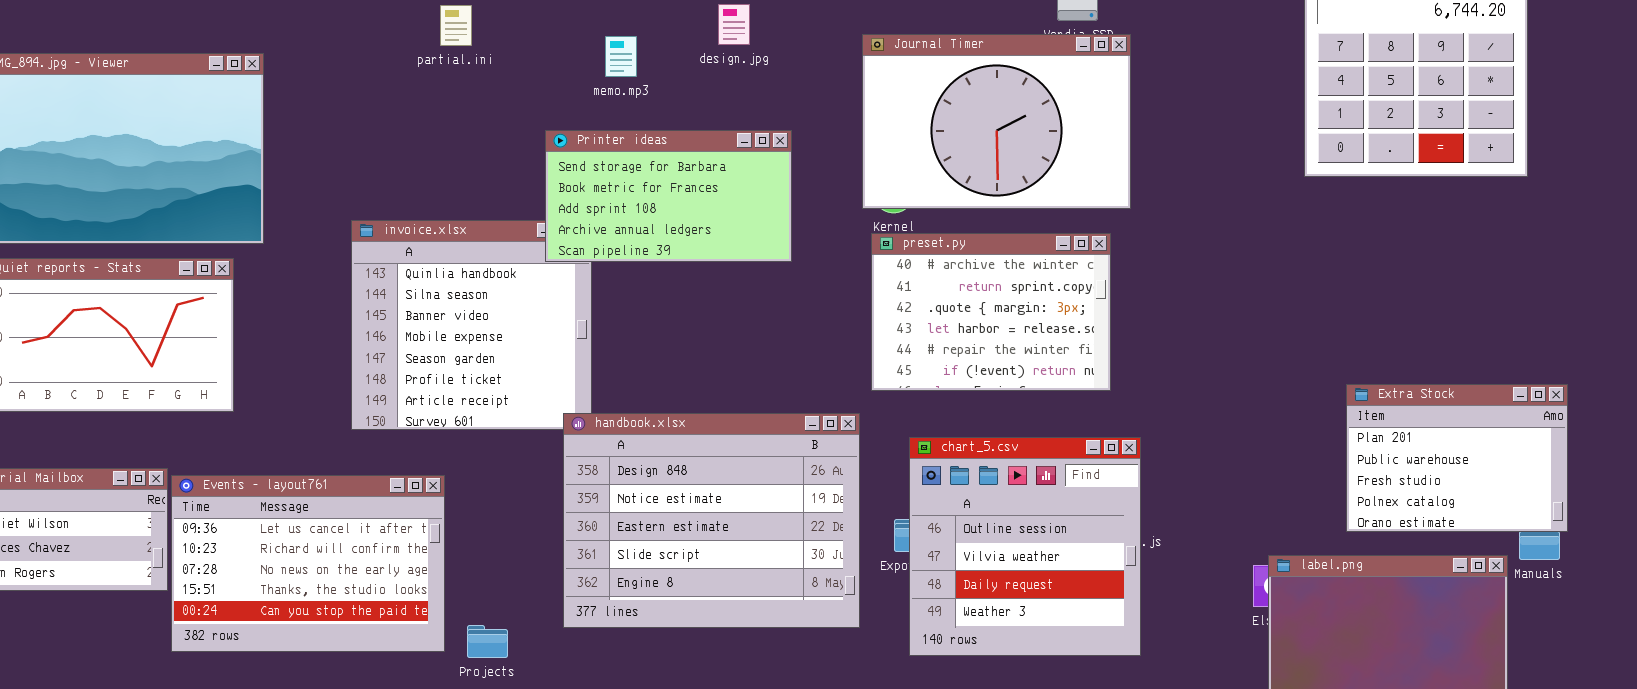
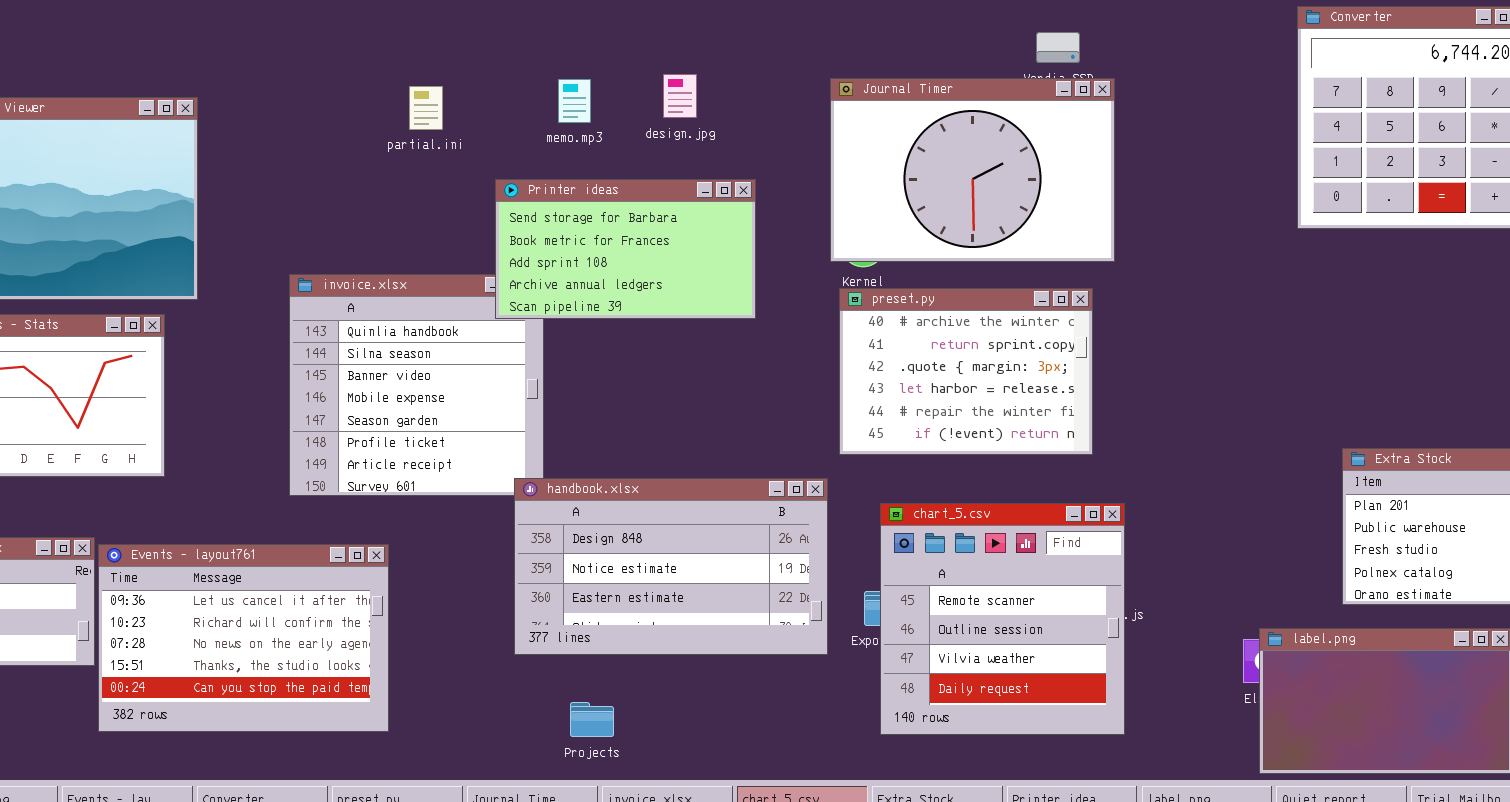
design.jpg: [718,4,750,45] -> [663,74,697,118], moved
partial.ini: [440,5,472,46] -> [409,86,443,130], moved
handbook.xlsx: [563,413,860,628] -> [514,478,828,655], resized
chart_5.csv: [909,437,1141,656] -> [880,503,1125,735], scrolled up 1 row
Projects: [467,625,508,658] -> [570,702,614,737], moved

